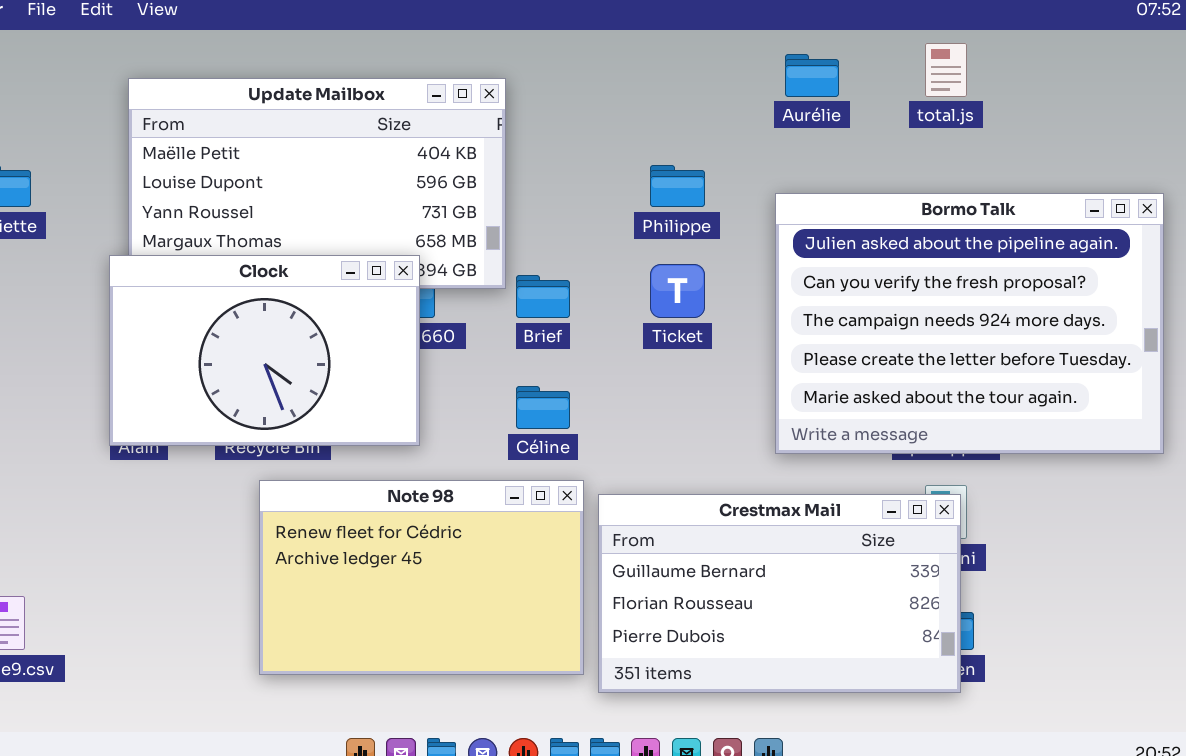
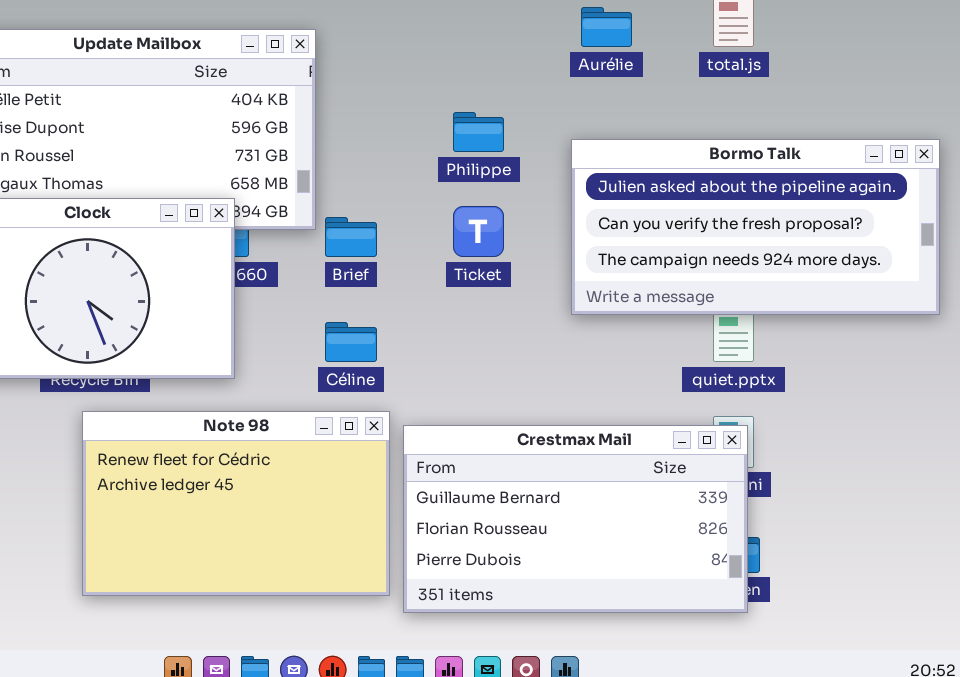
Bormo Talk: [775,193,1164,454] -> [571,139,940,315], resized

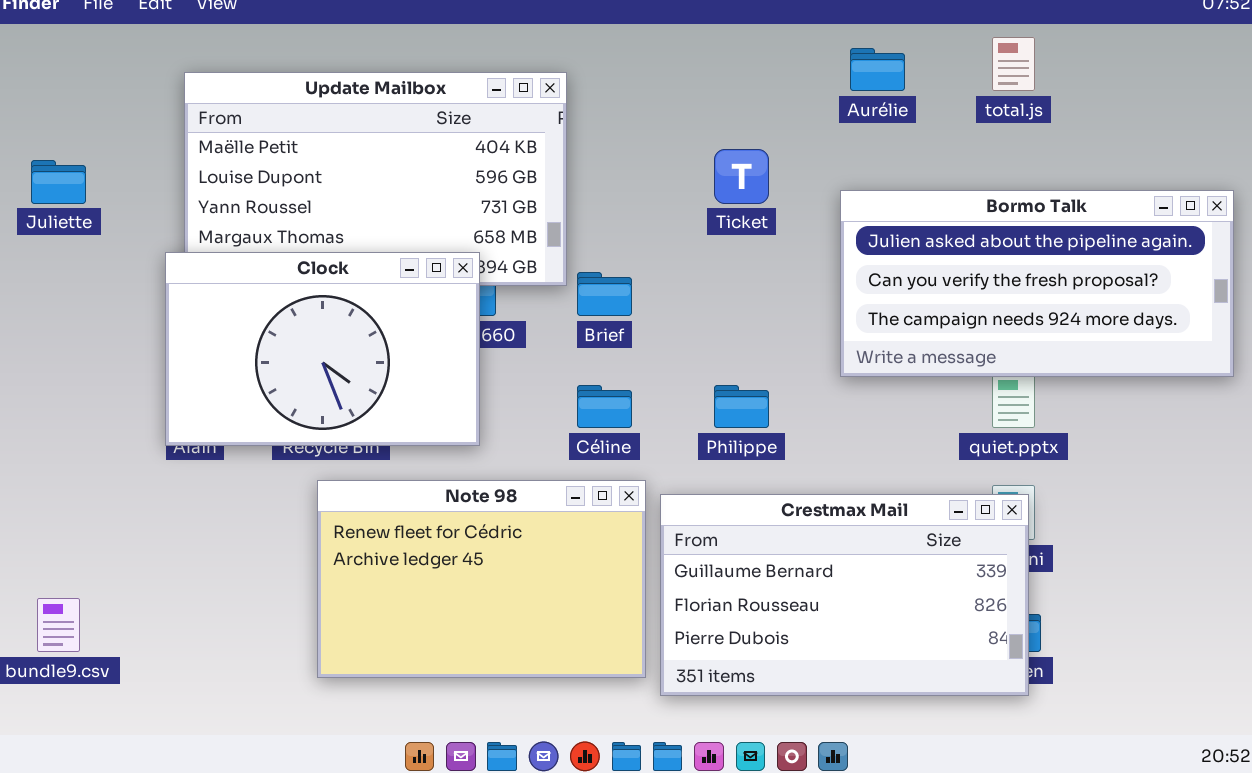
Philippe: [453,112,504,152] -> [714,385,769,428], moved
Ticket: [453,206,504,257] -> [714,149,769,204], moved

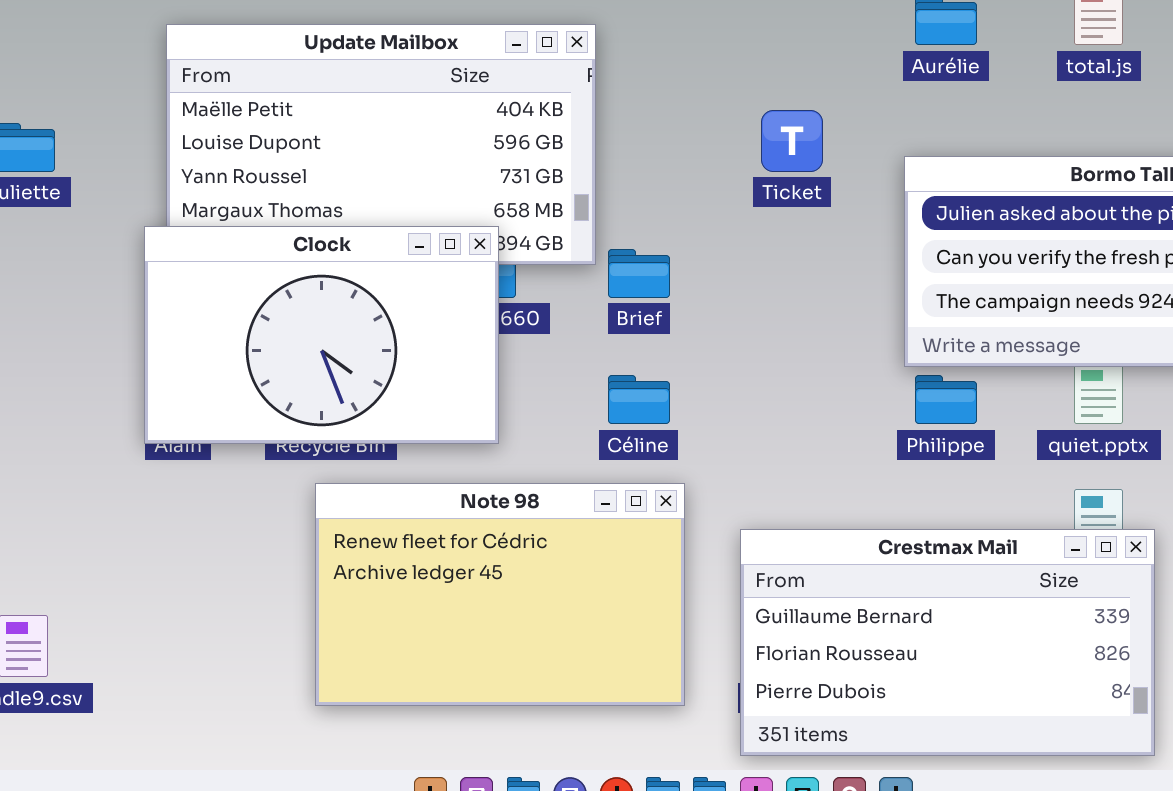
Philippe: [714,385,769,428] -> [915,375,977,424], moved
Crestmax Mail: [660,494,1029,696] -> [740,529,1155,756], moved

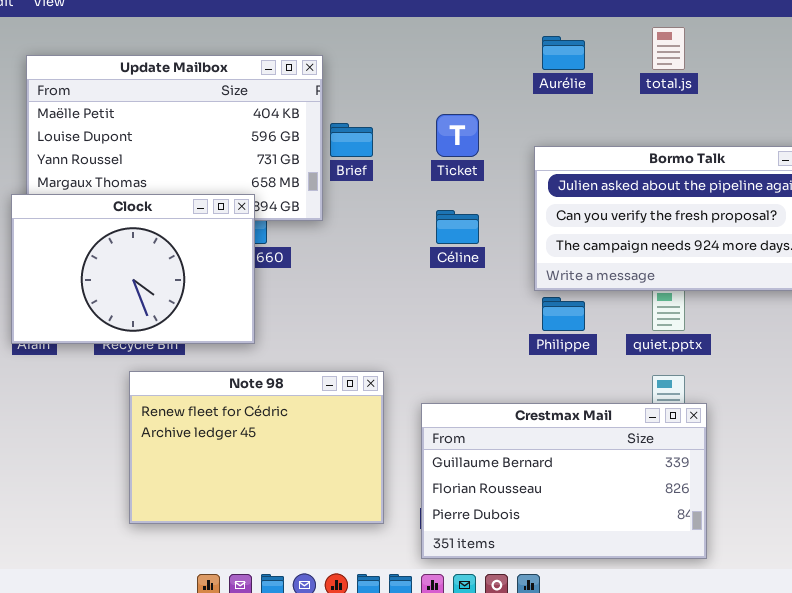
Brief: [608,249,670,298] -> [330,123,373,157], moved
Céline: [608,375,670,424] -> [436,210,479,244], moved

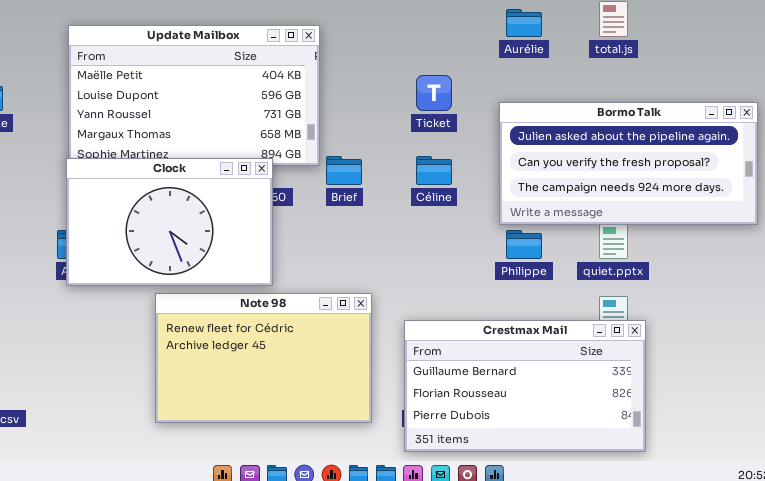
Brief: [330,123,373,157] -> [326,156,362,185], moved
Clock: [11,194,255,344] -> [66,158,273,286], moved

